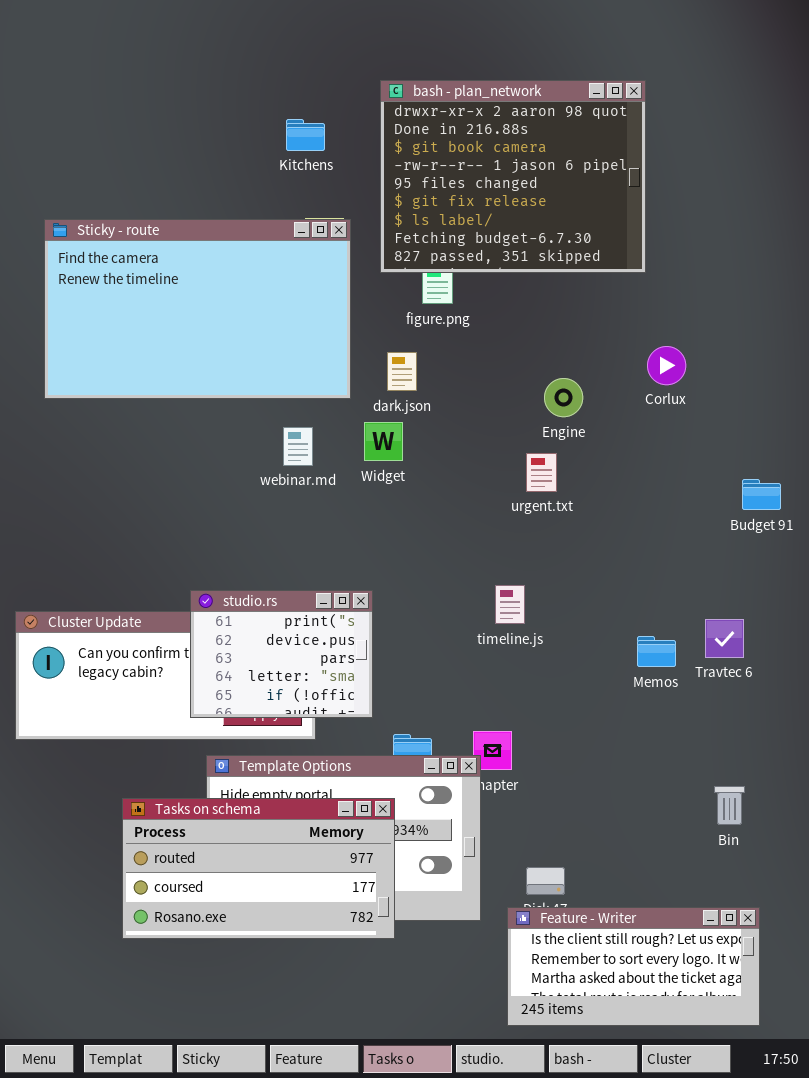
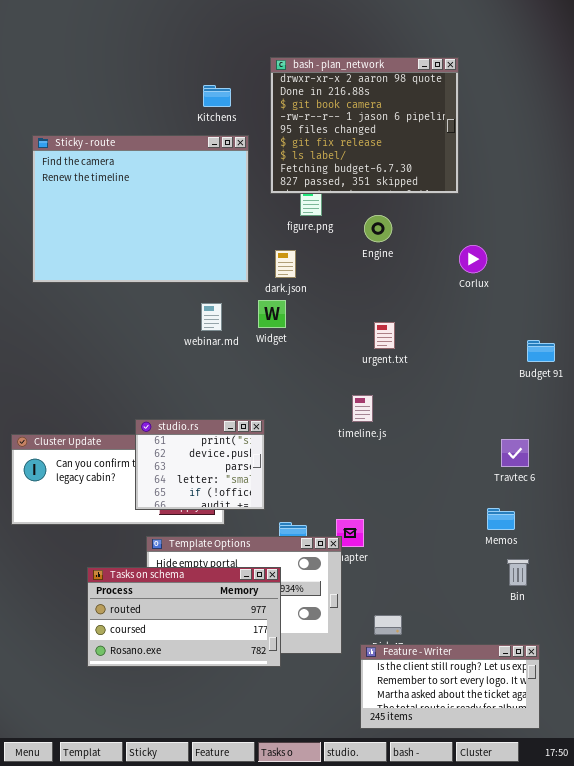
Sticky - route: [44,219,351,399] -> [32,135,249,283], resized
Engine: [544,378,583,417] -> [364,215,392,242], moved
timeline.js: [495,585,525,624] -> [352,395,373,422], moved
Memos: [637,636,676,667] -> [487,508,515,530], moved

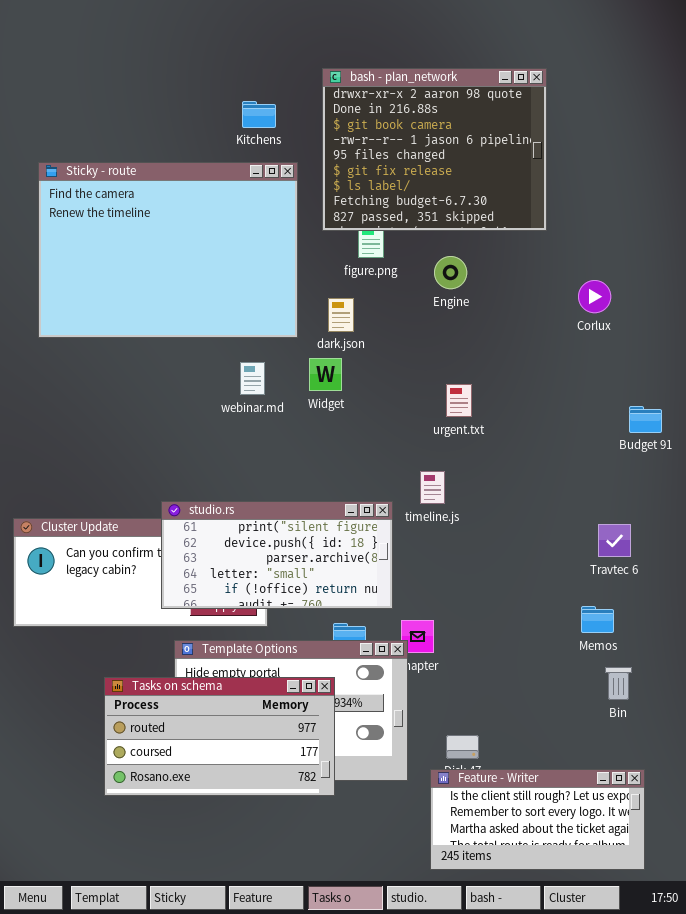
Corlux: [459,245,487,273] -> [578,280,611,313], moved
studio.rs: [135,419,265,510] -> [161,501,393,609], resized

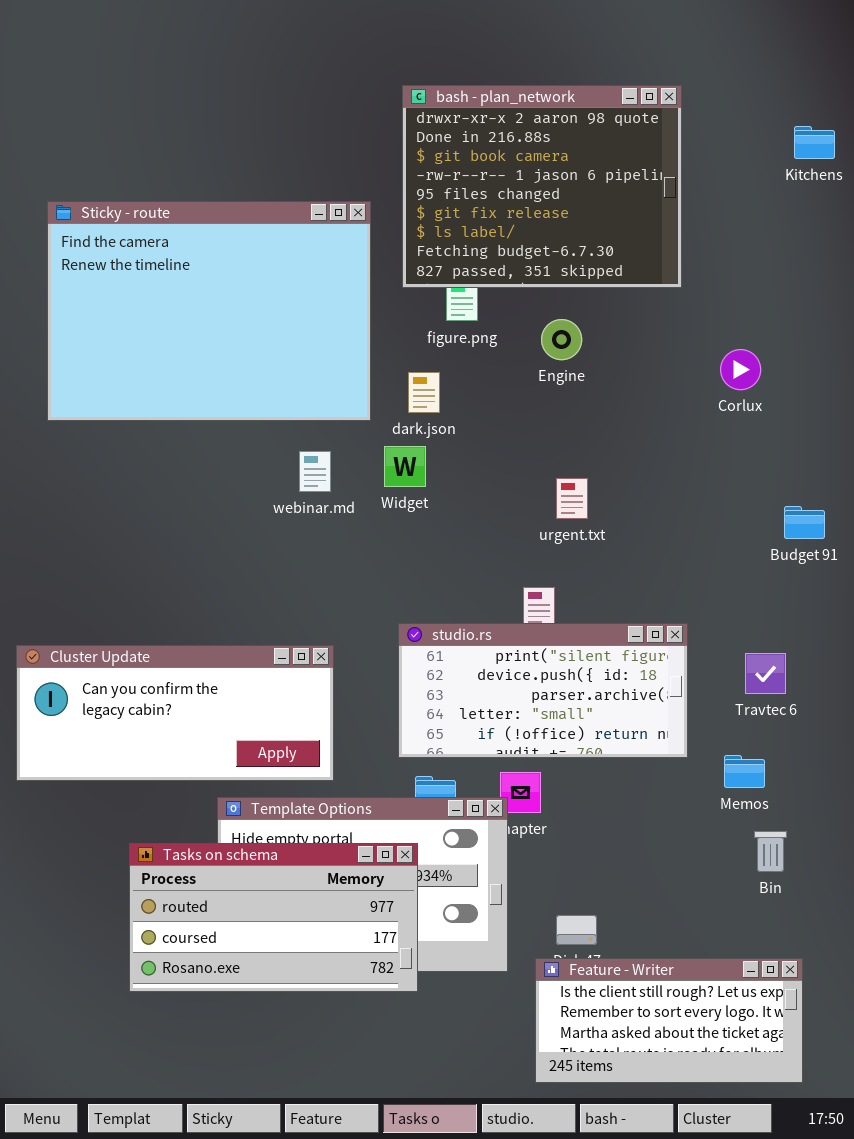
Kitchens: [242,101,276,128] -> [794,126,835,159], moved
studio.rs: [161,501,393,609] -> [398,623,688,758], moved

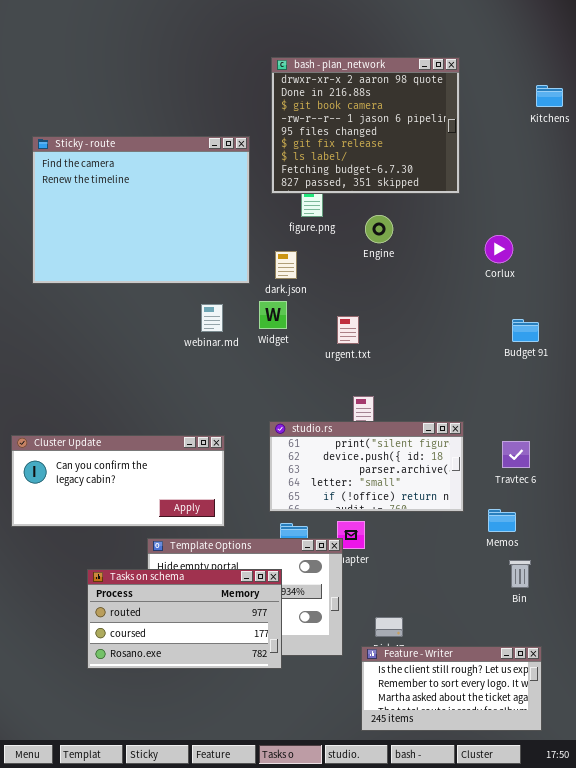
urgent.txt: [556,478,588,519] -> [337,316,359,344], moved
Budget 91: [784,506,825,539] -> [512,319,539,342], moved

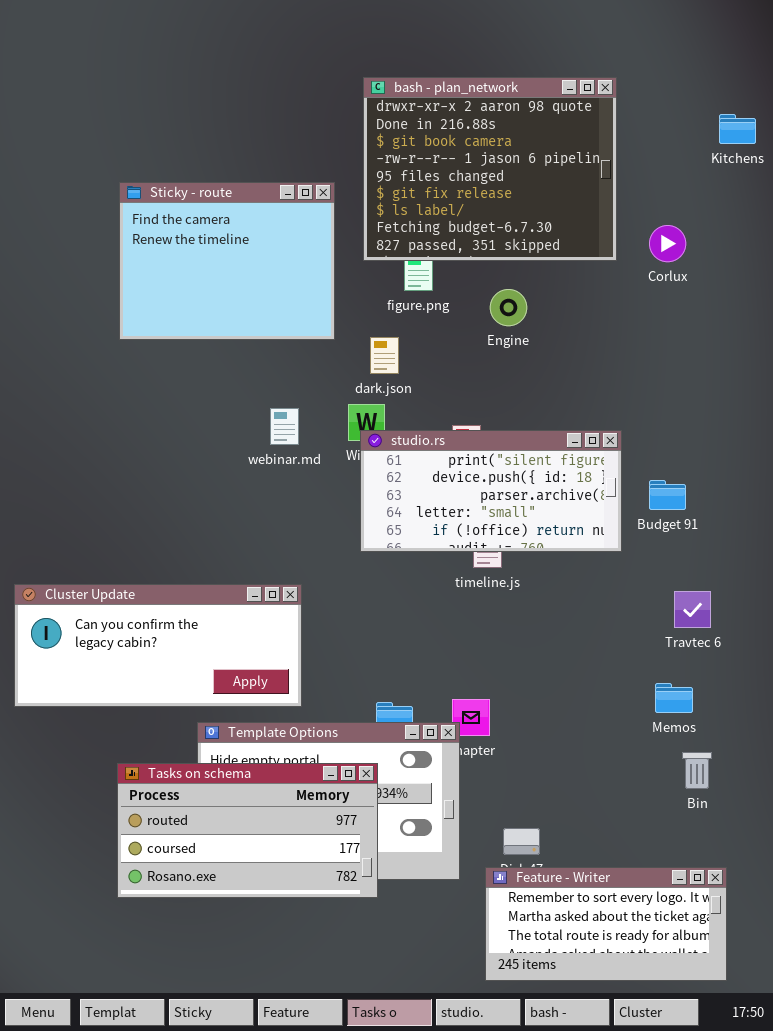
Sticky - route: [32,136,250,284] -> [119,182,335,340], resized
Corlux: [485,235,513,263] -> [649,225,686,262], moved
Budget 91: [512,319,539,342] -> [649,480,686,510], moved
studio.rs: [269,421,464,512] -> [360,430,622,552], moved
Feature - Writer: [361,646,542,731] -> [485,867,727,981], scrolled down 1 row

